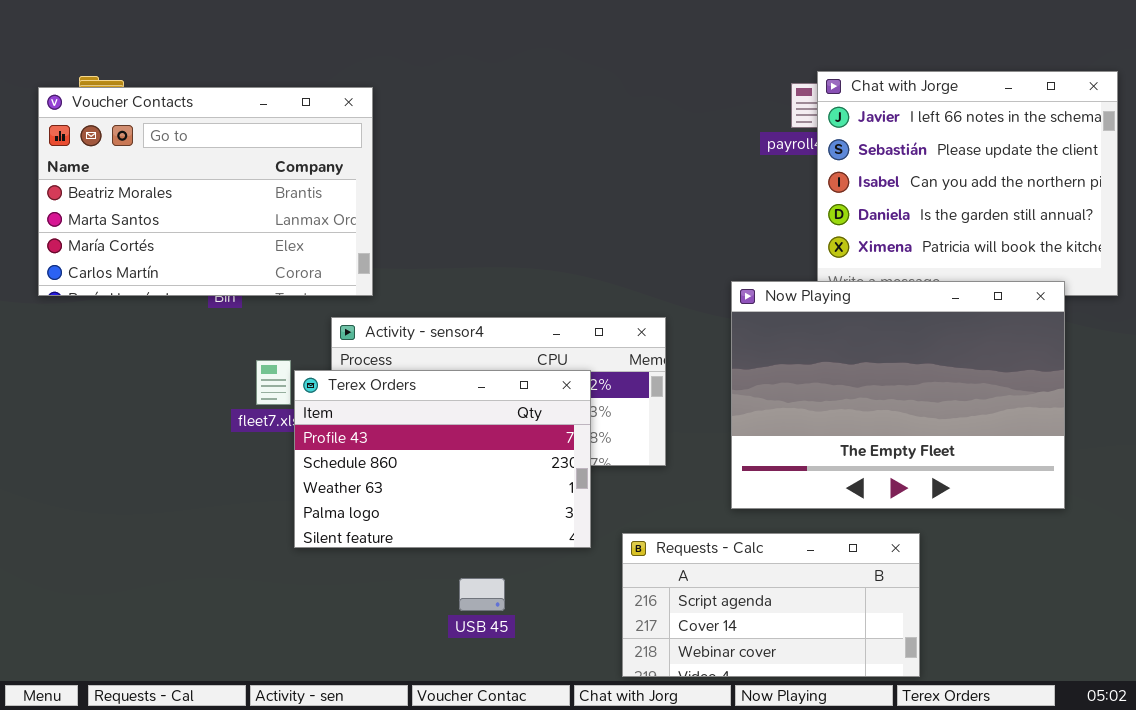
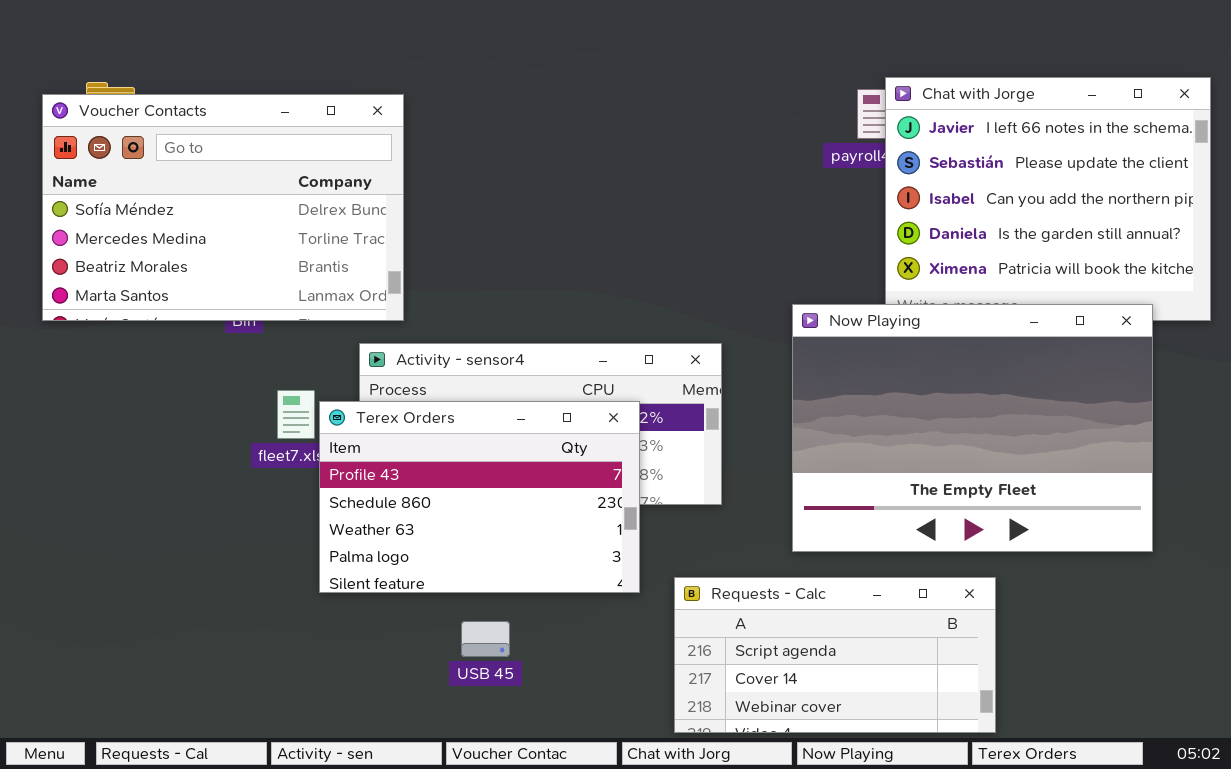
Voucher Contacts: [38,87,373,296] -> [42,94,404,321], scrolled up 2 rows
USB 45: [459,578,505,611] -> [461,621,510,657], moved

